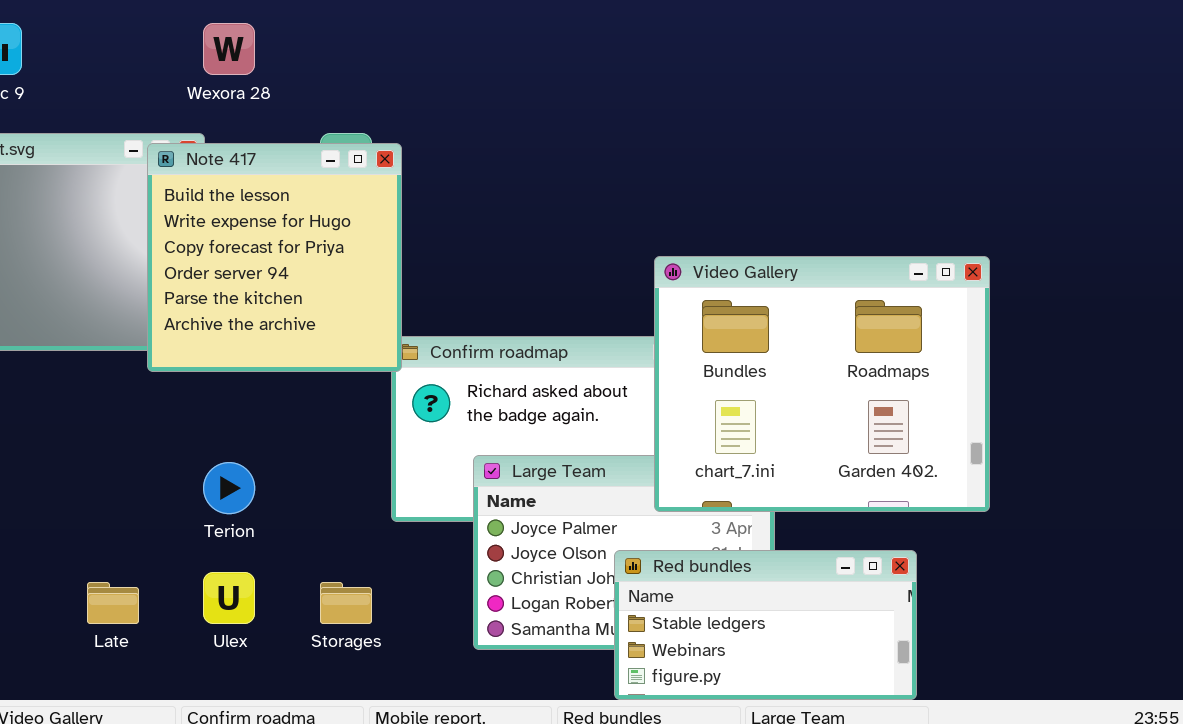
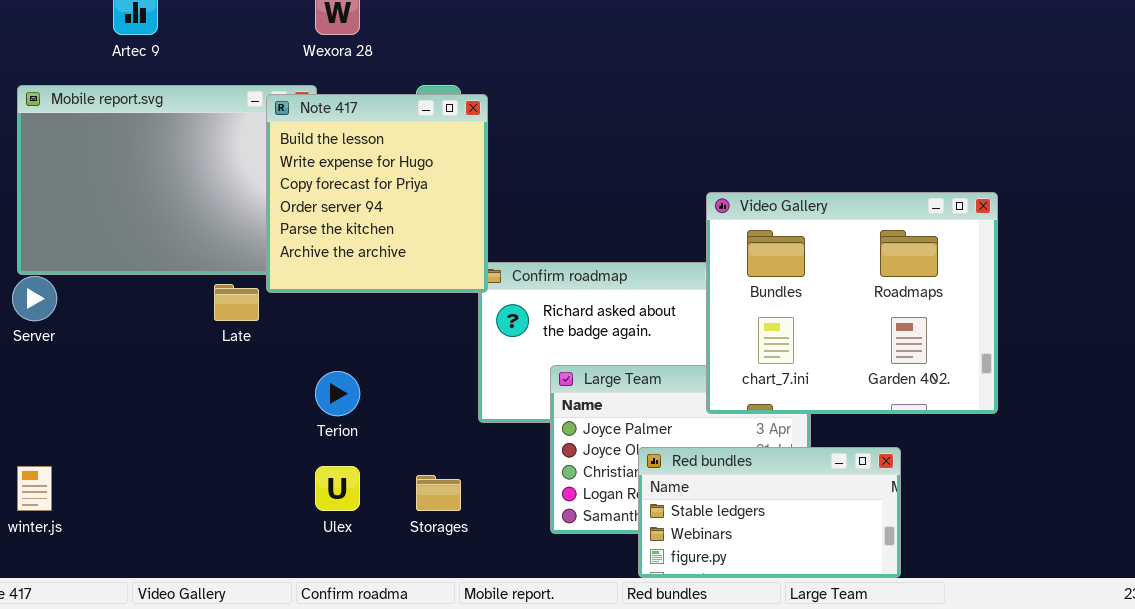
Red bundles: [614,550,917,700] -> [638,447,901,578], moved
Late: [87,582,139,624] -> [214,284,259,321], moved

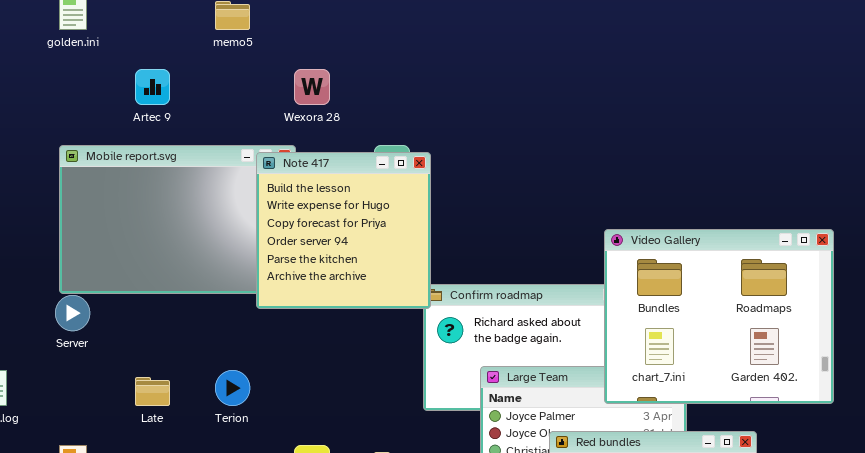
Late: [214,284,259,321] -> [135,377,170,406], moved
Terion: [315,371,360,416] -> [215,370,250,406], moved

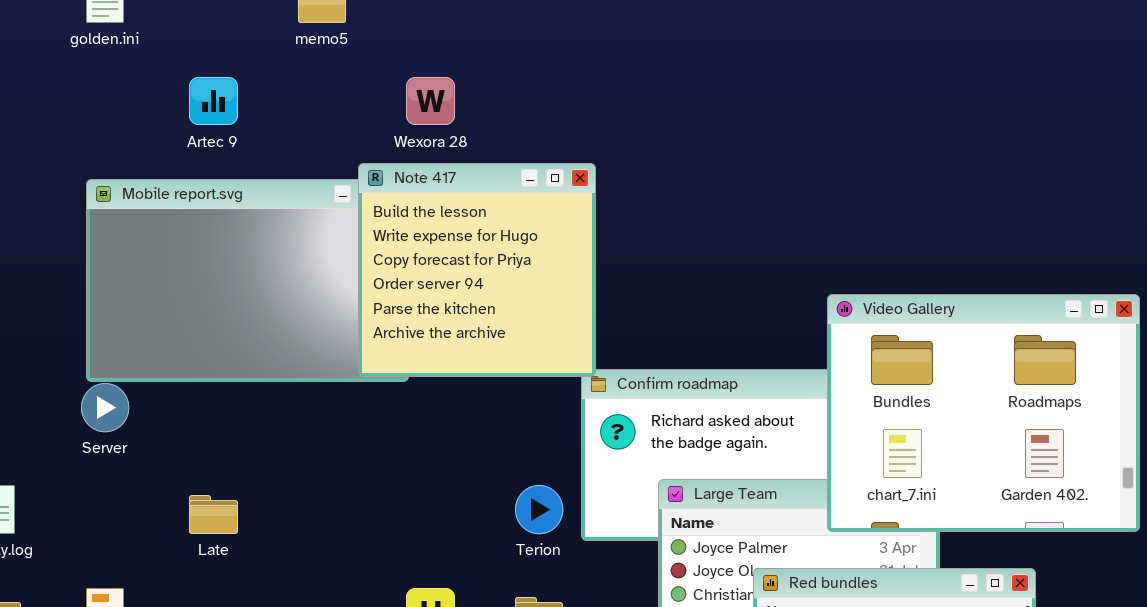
Note 417: [256,152,431,309] -> [358,163,596,377], moved
Terion: [215,370,250,406] -> [515,485,563,534], moved

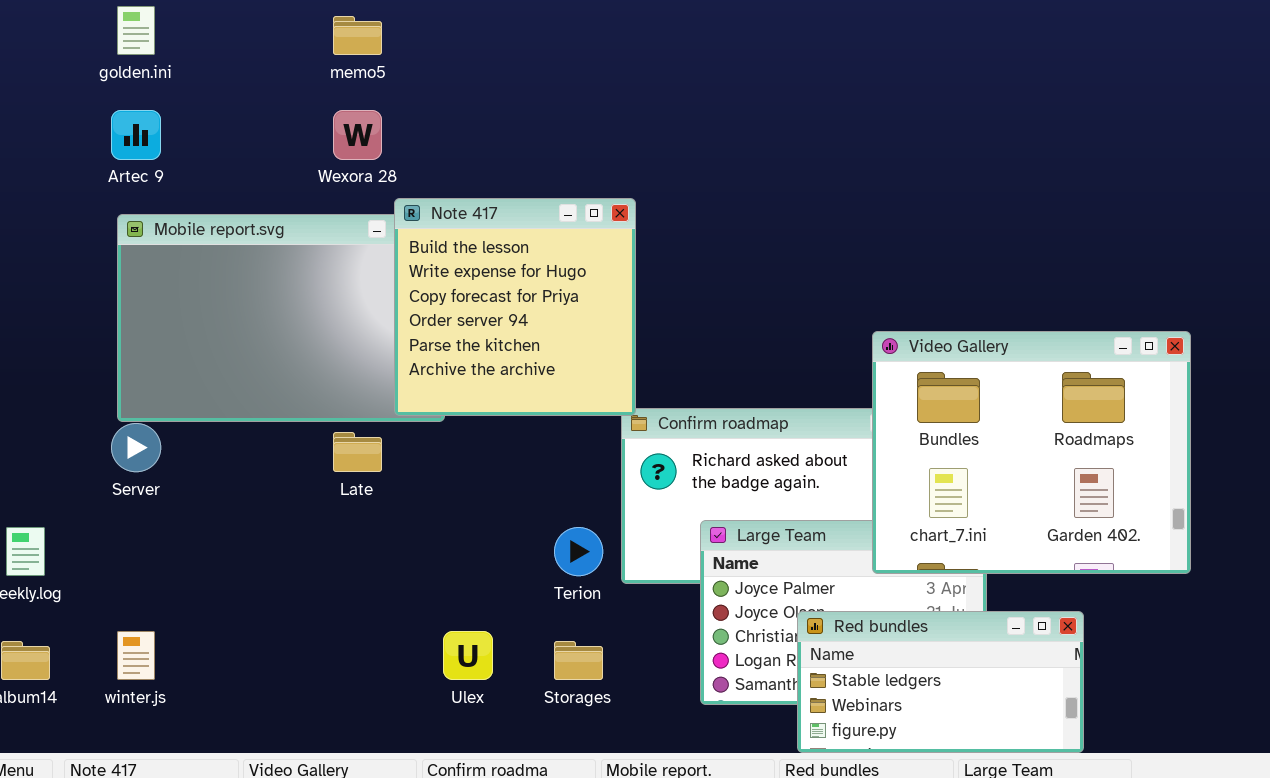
Artec 9: [189,77,238,125] -> [111,110,161,160], moved
Wexora 28: [406,77,455,125] -> [333,110,382,160], moved
Late: [189,495,238,534] -> [333,432,382,472], moved

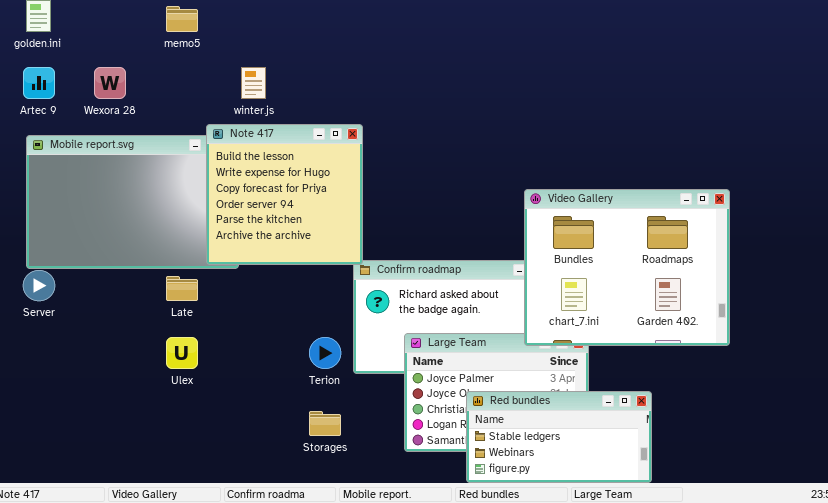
Wexora 28: [333,110,382,160] -> [94,67,126,99], moved
Video Gallery: [872,331,1191,574] -> [524,189,730,346], moved
winter.js: [117,631,155,680] -> [241,67,266,99], moved
Ulex: [443,631,493,680] -> [166,337,198,369], moved

